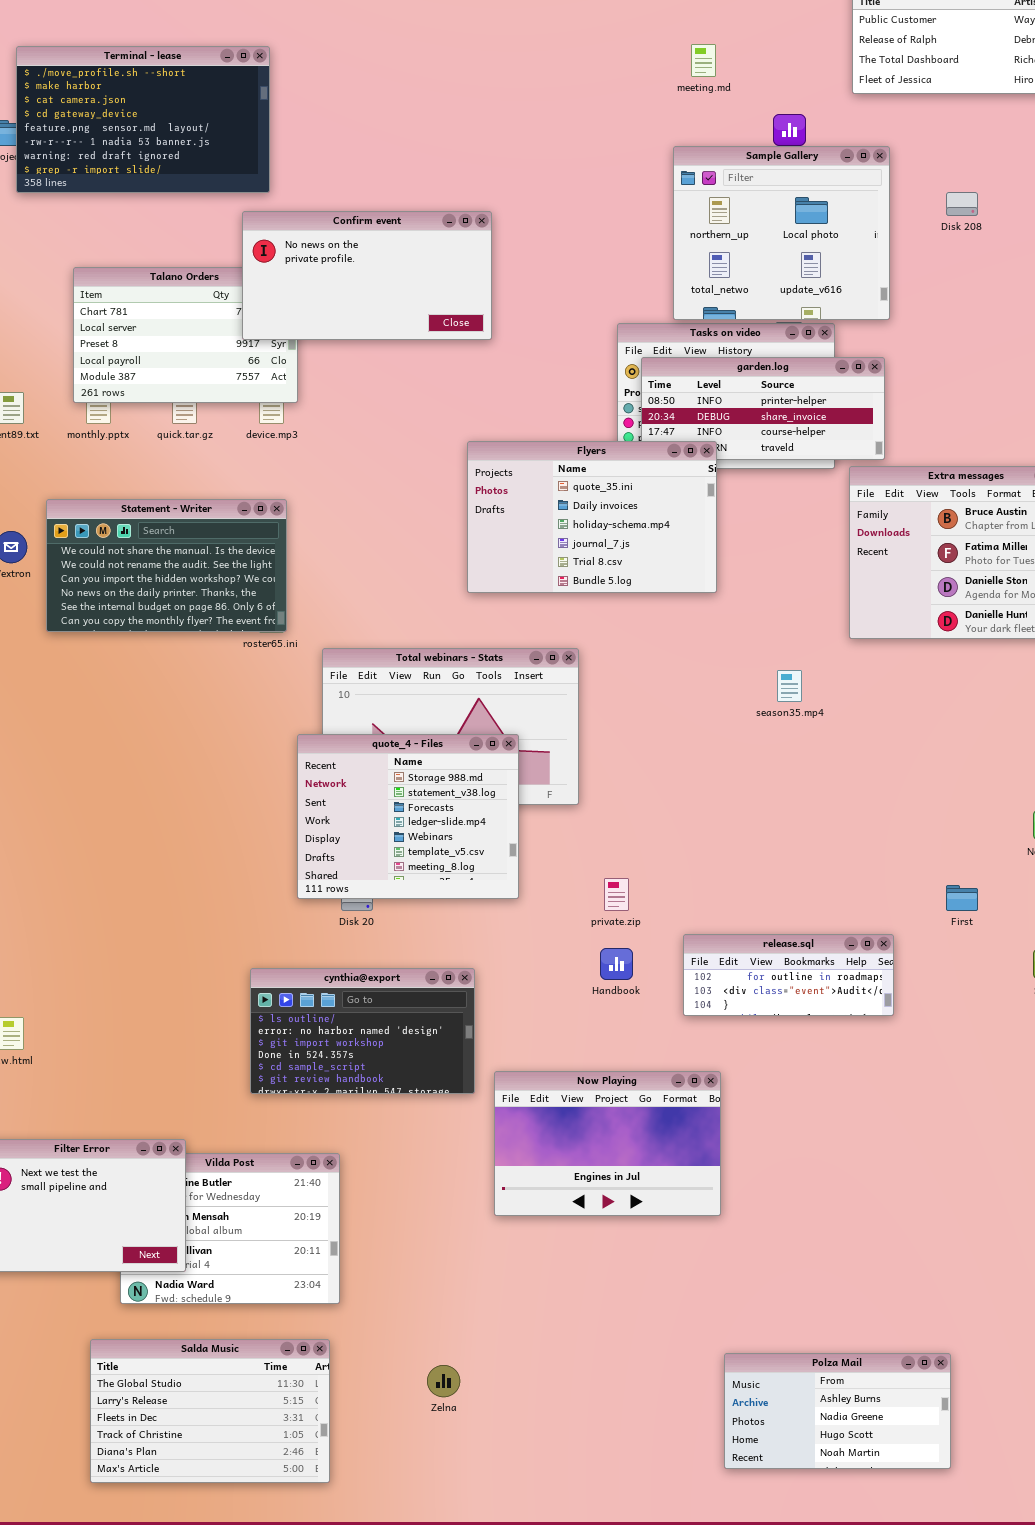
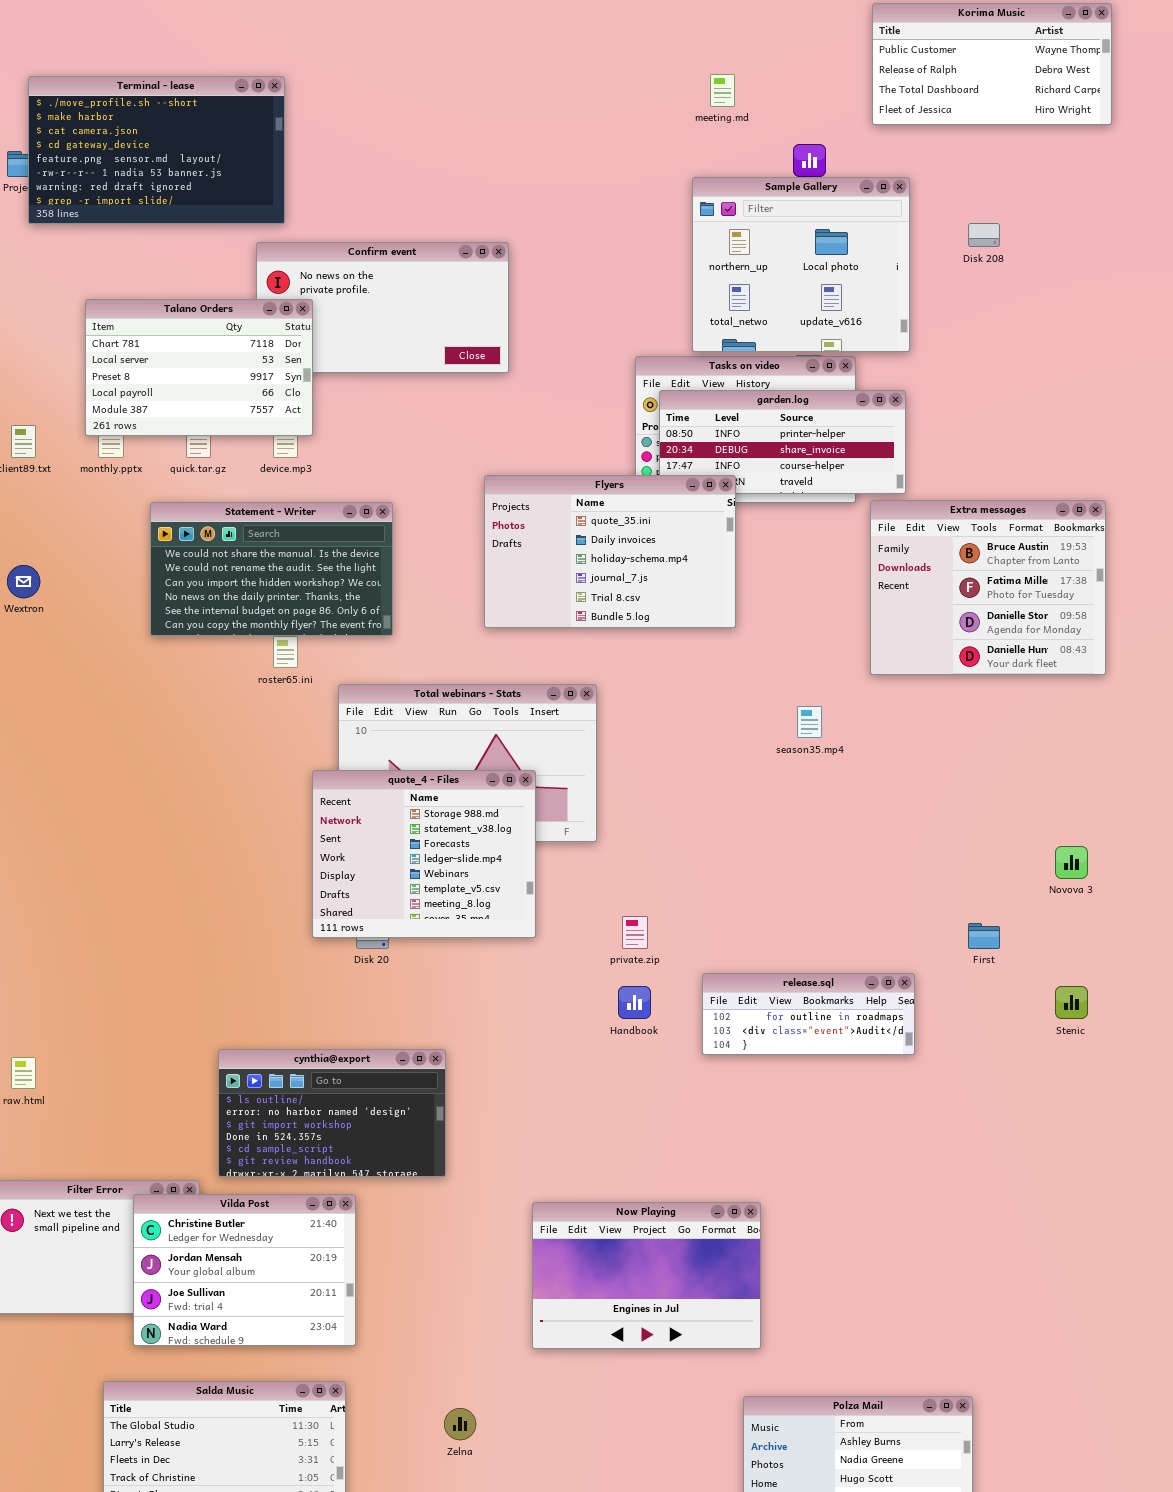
Talano Orders: [73,267,298,403] -> [85,299,313,436], raised
Statement - Writer: [46,499,287,632] -> [150,502,393,636], moved
cynthia@export: [250,968,475,1094] -> [218,1049,446,1177], moved
Now Playing: [494,1071,721,1216] -> [532,1202,761,1349], moved
Vilda Post: [120,1153,340,1304] -> [133,1194,356,1346], raised

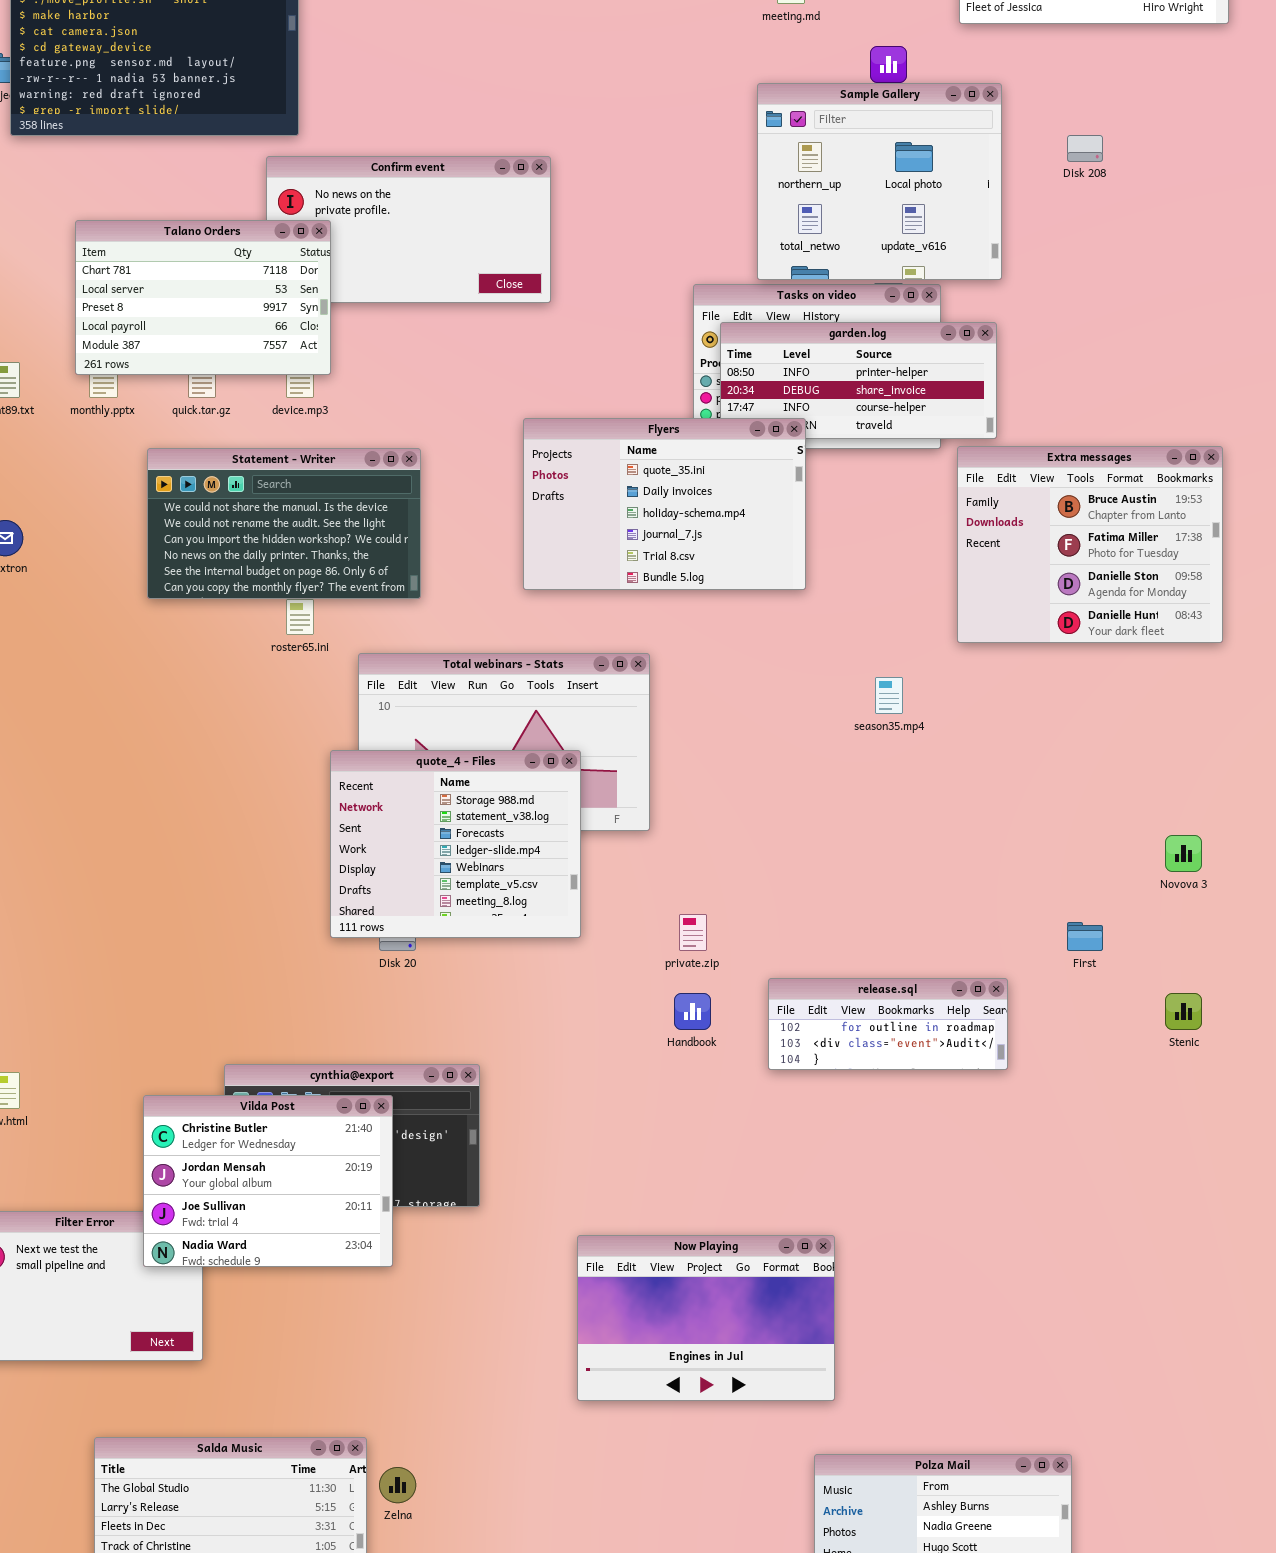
Vilda Post: [133,1194,356,1346] -> [143,1095,393,1267], moved
Zelna: [444,1408,476,1440] -> [379,1467,416,1503], moved

